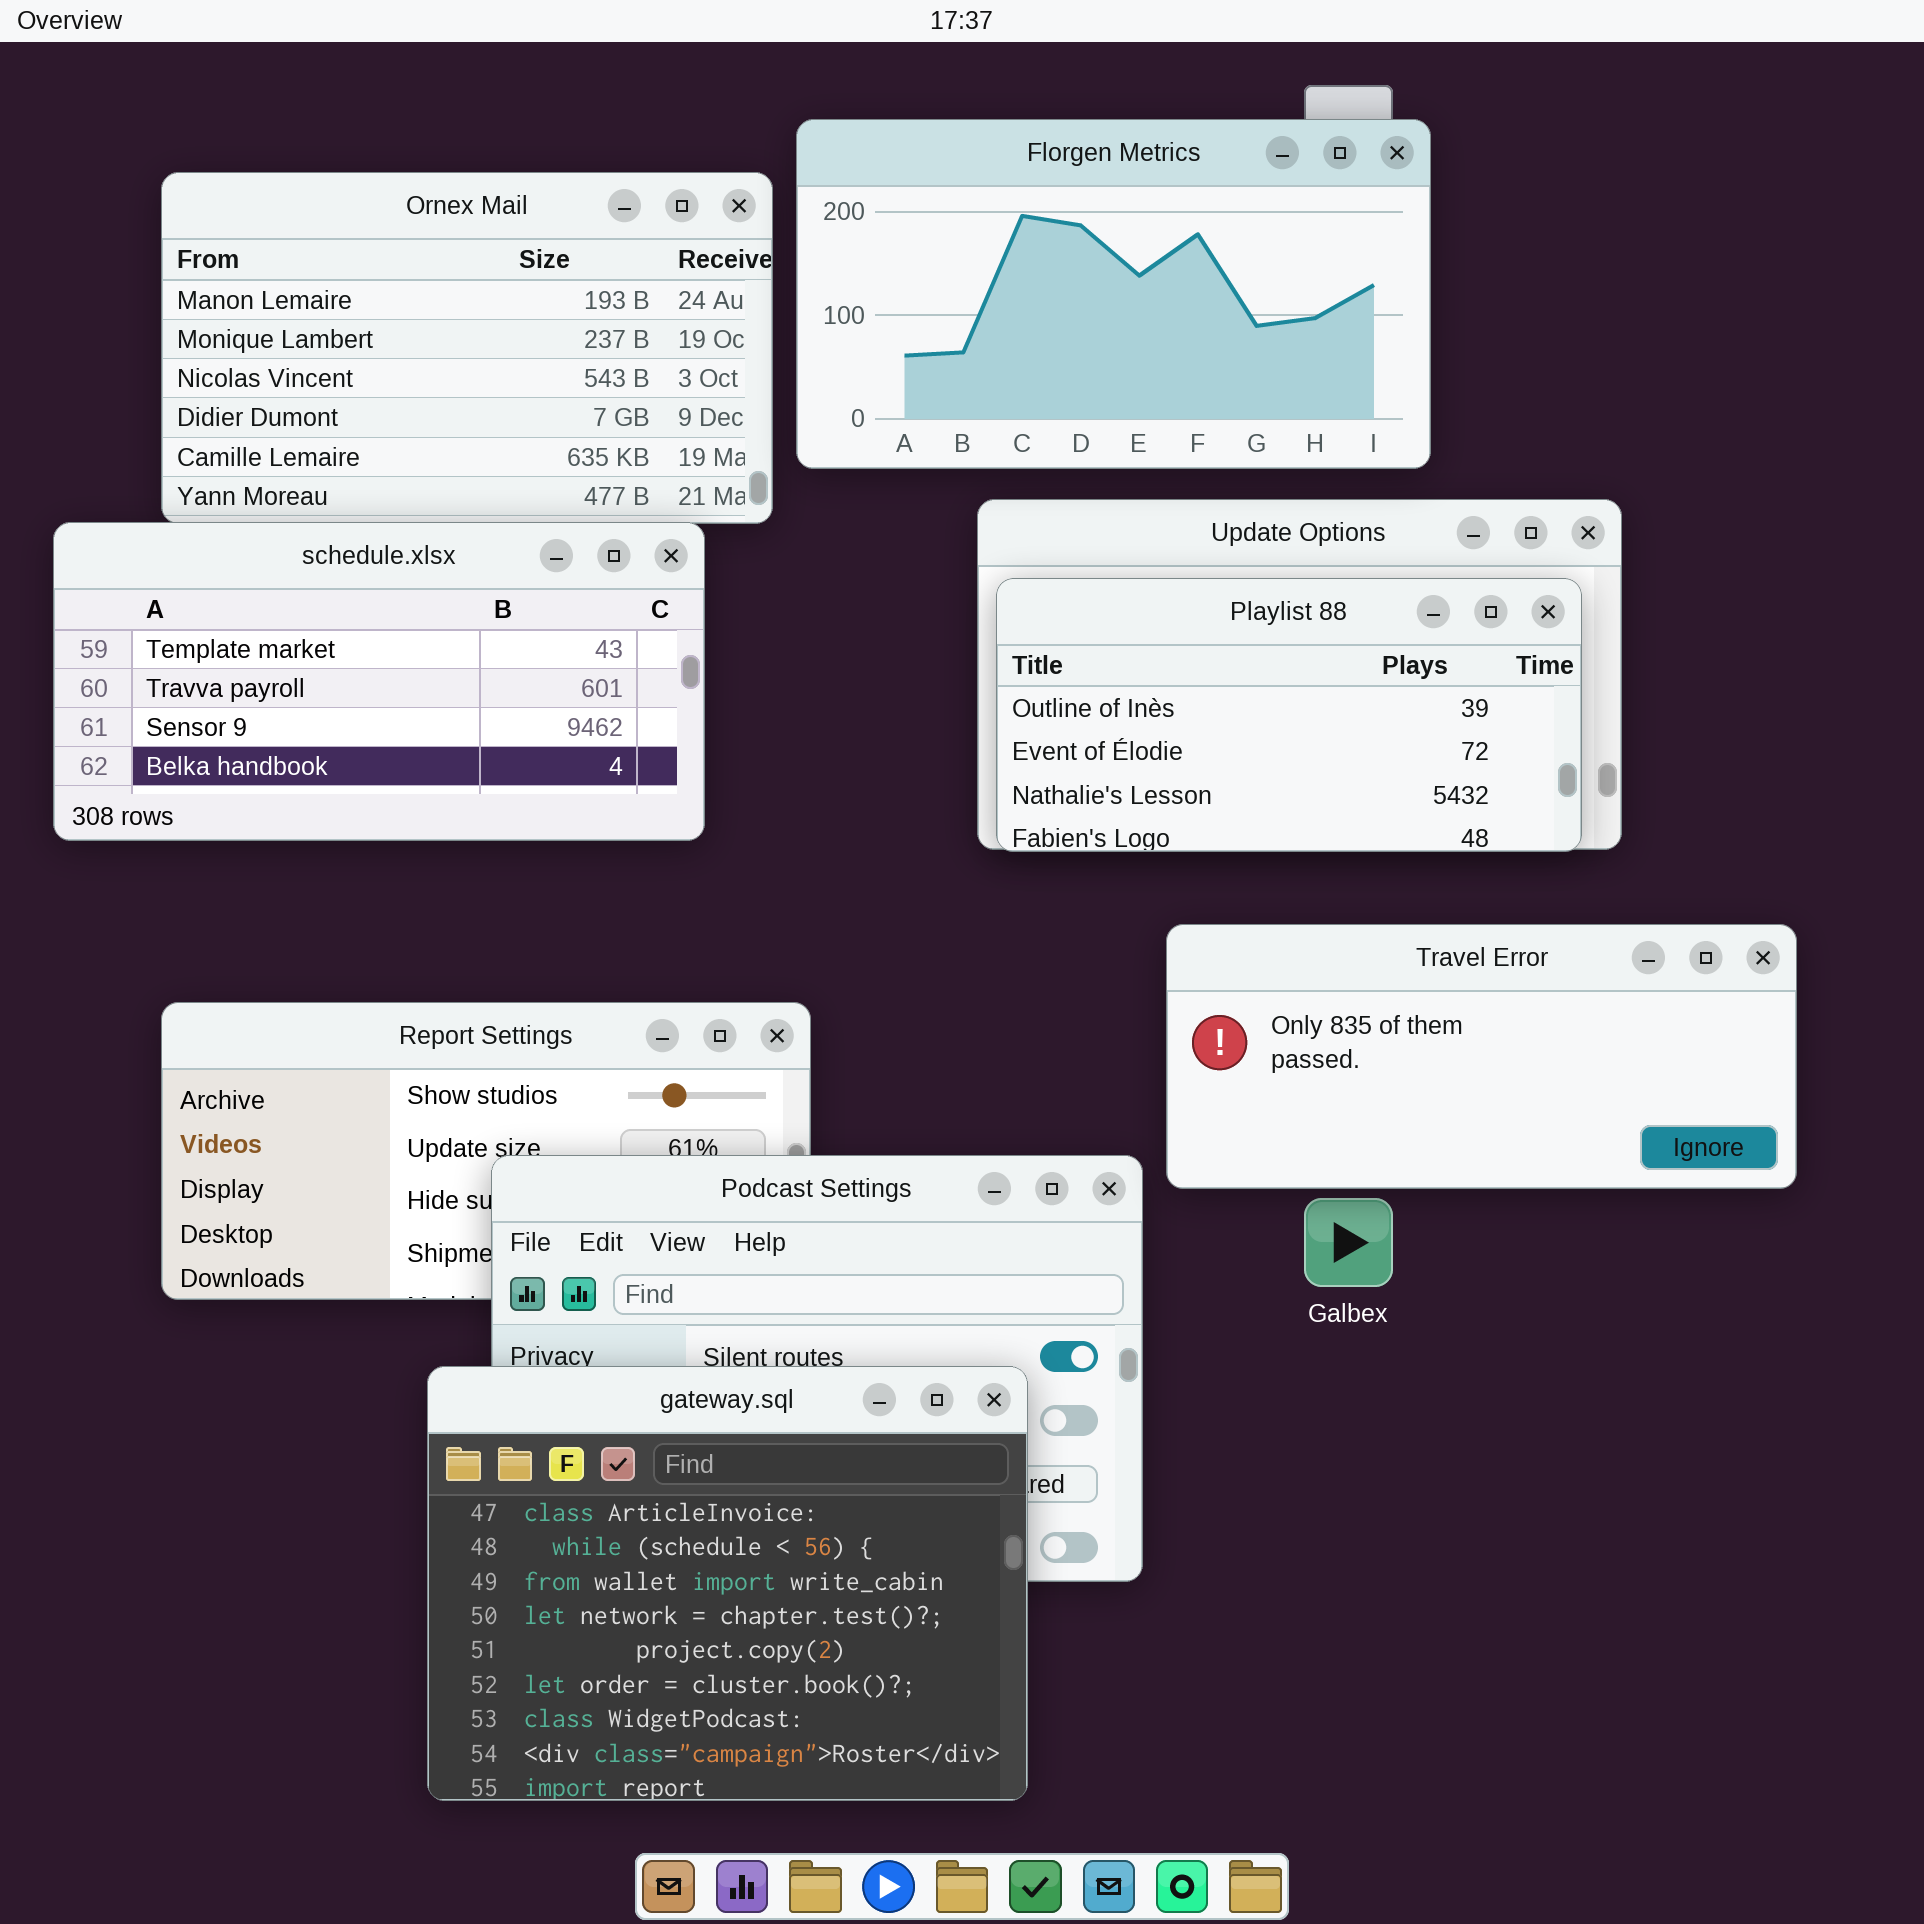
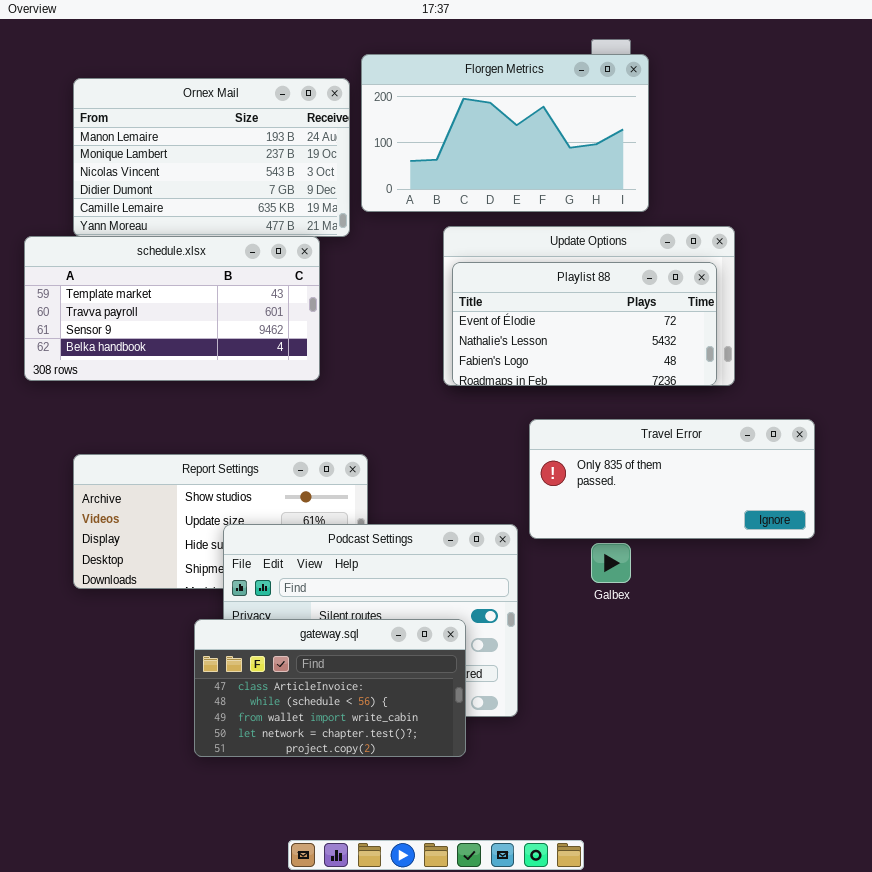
Playlist 88: [996,578,1582,852] -> [452,262,717,386], scrolled down 1 row
gateway.sql: [427,1366,1028,1801] -> [194,619,466,757], resized

